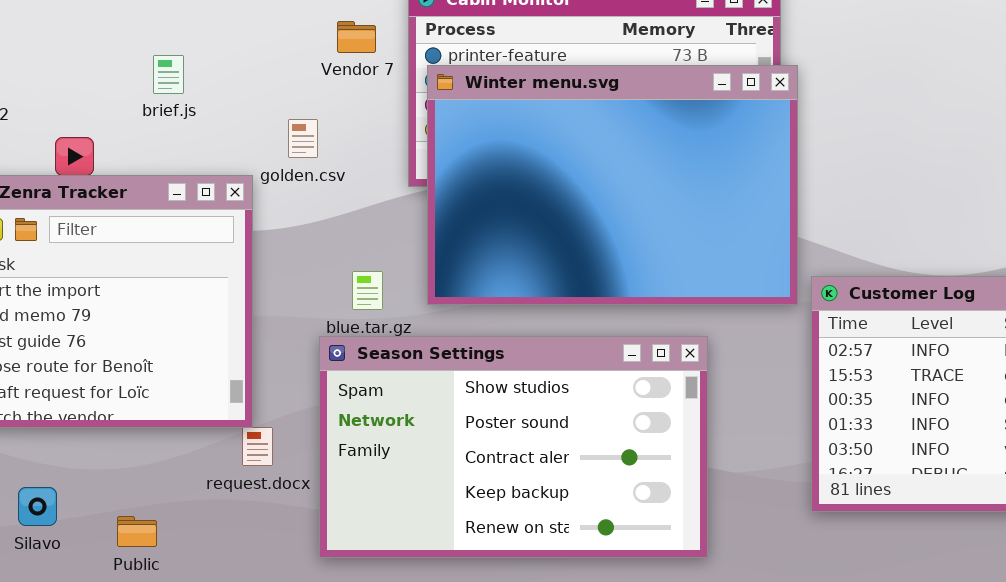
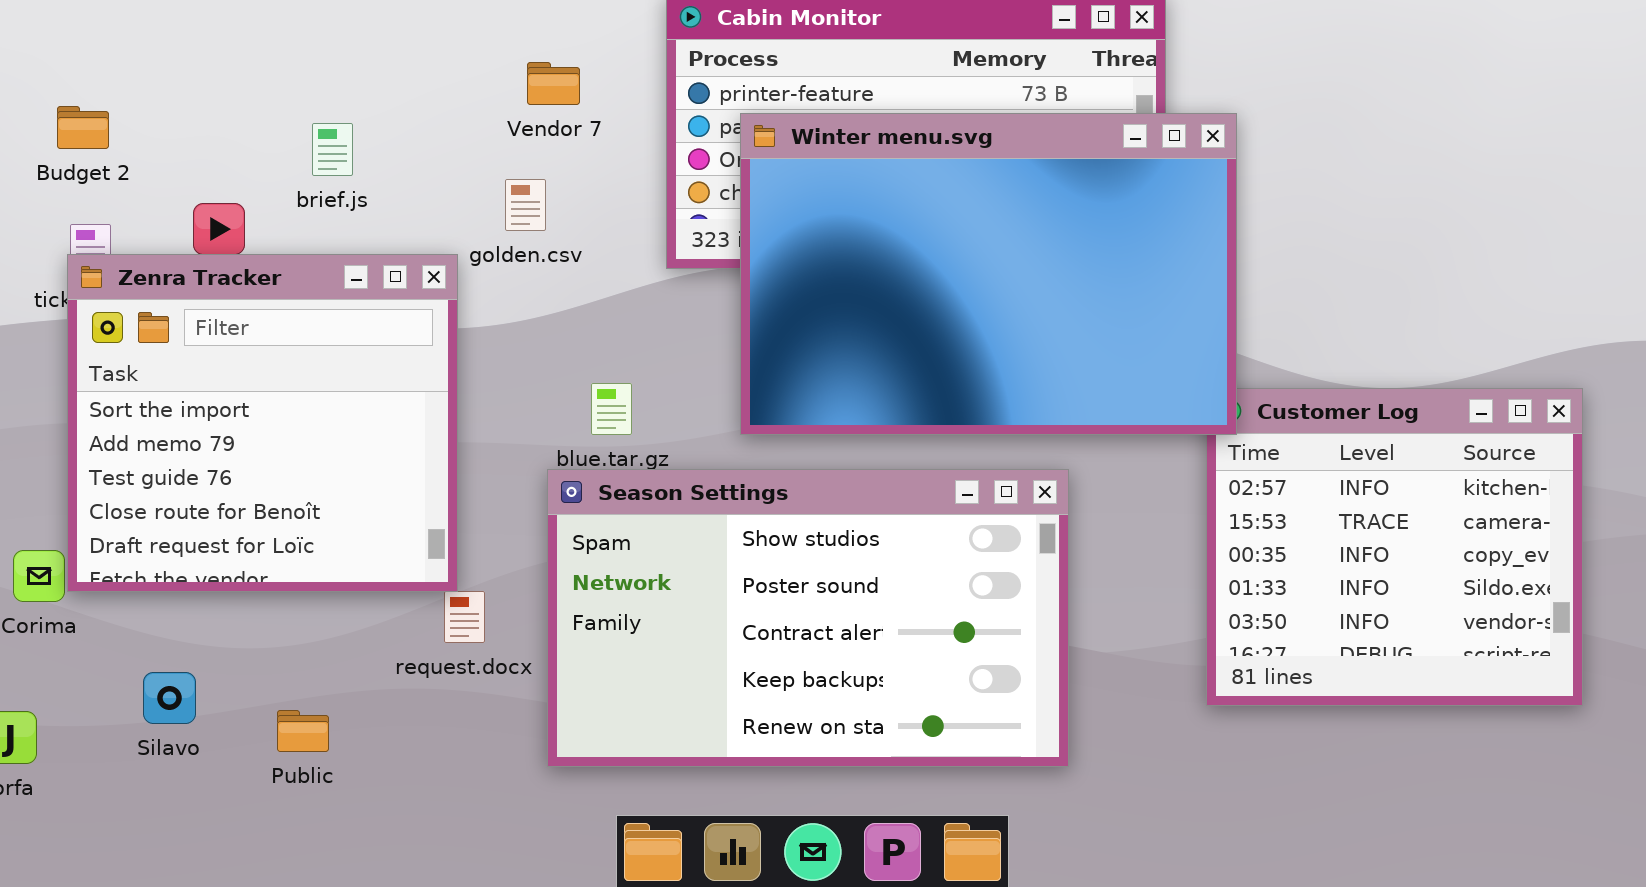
Vendor 7: [337,21,376,53] -> [527,62,580,105], moved
brief.js: [153,55,184,94] -> [312,123,353,176], moved
Winter menu.svg: [427,65,798,305] -> [740,113,1237,435], moved

